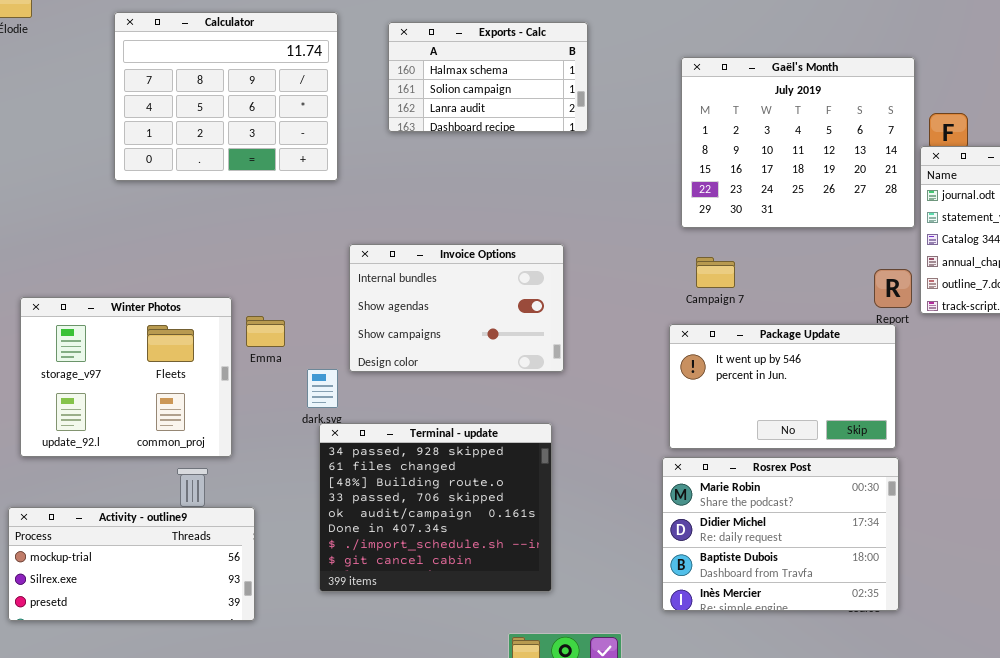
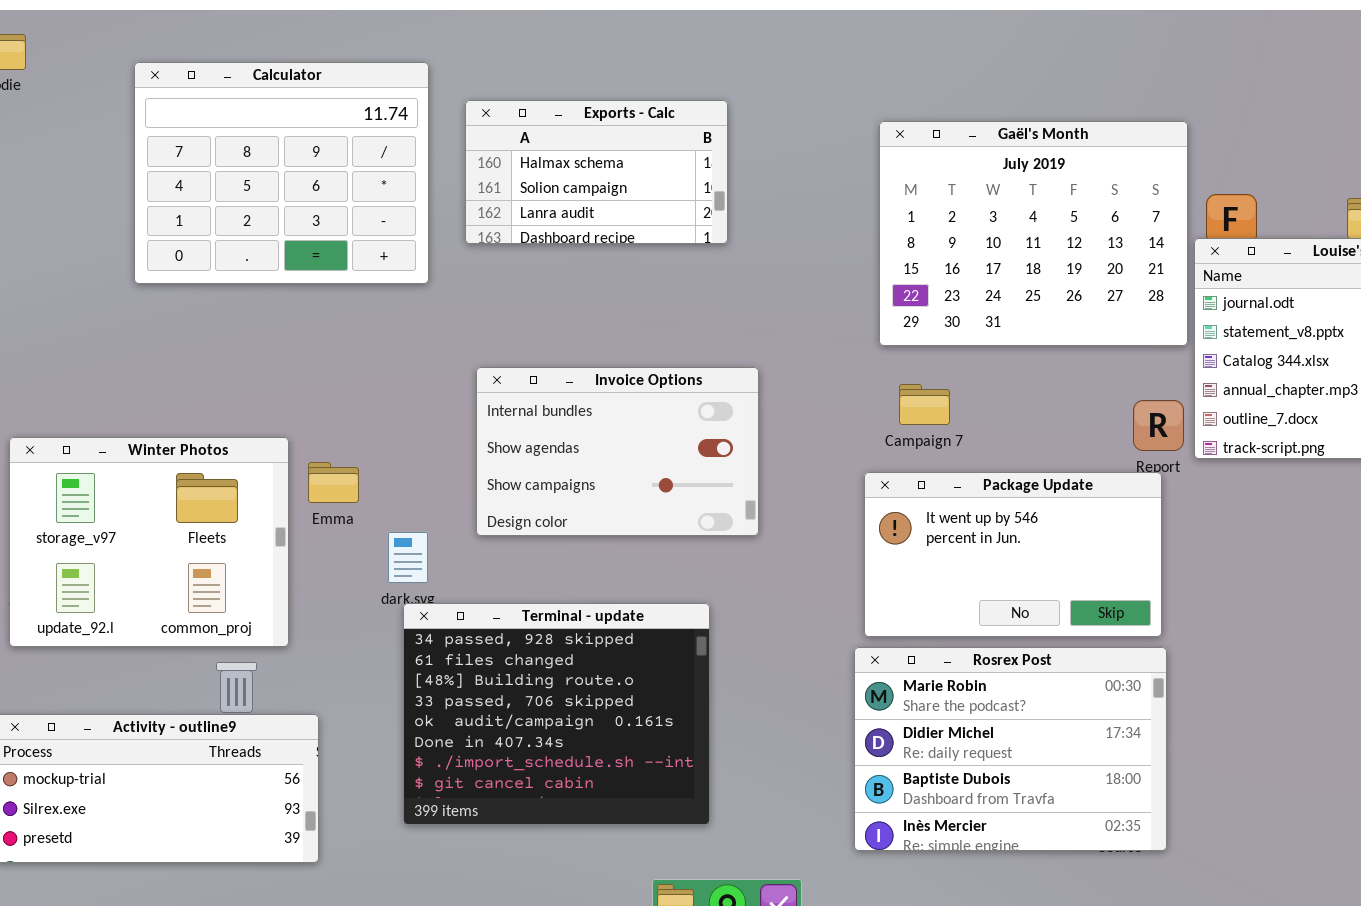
Exports - Calc: [388,22,588,132] -> [465,100,728,244], moved
Invoice Options: [349,244,564,372] -> [476,367,759,536], moved

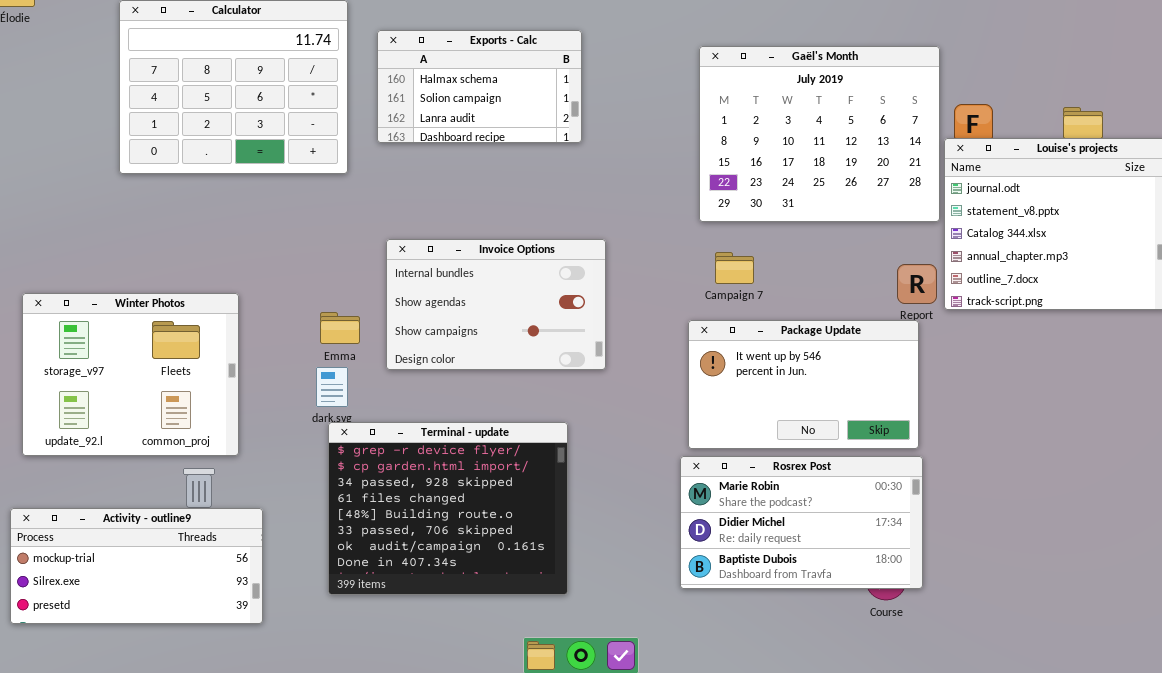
Emma: [308,462,359,503] -> [320,312,360,344], moved
Terminal - update: [403,603,710,825] -> [328,422,568,595], scrolled up 2 rows
Rosrex Post: [854,647,1167,851] -> [680,456,923,589], resized

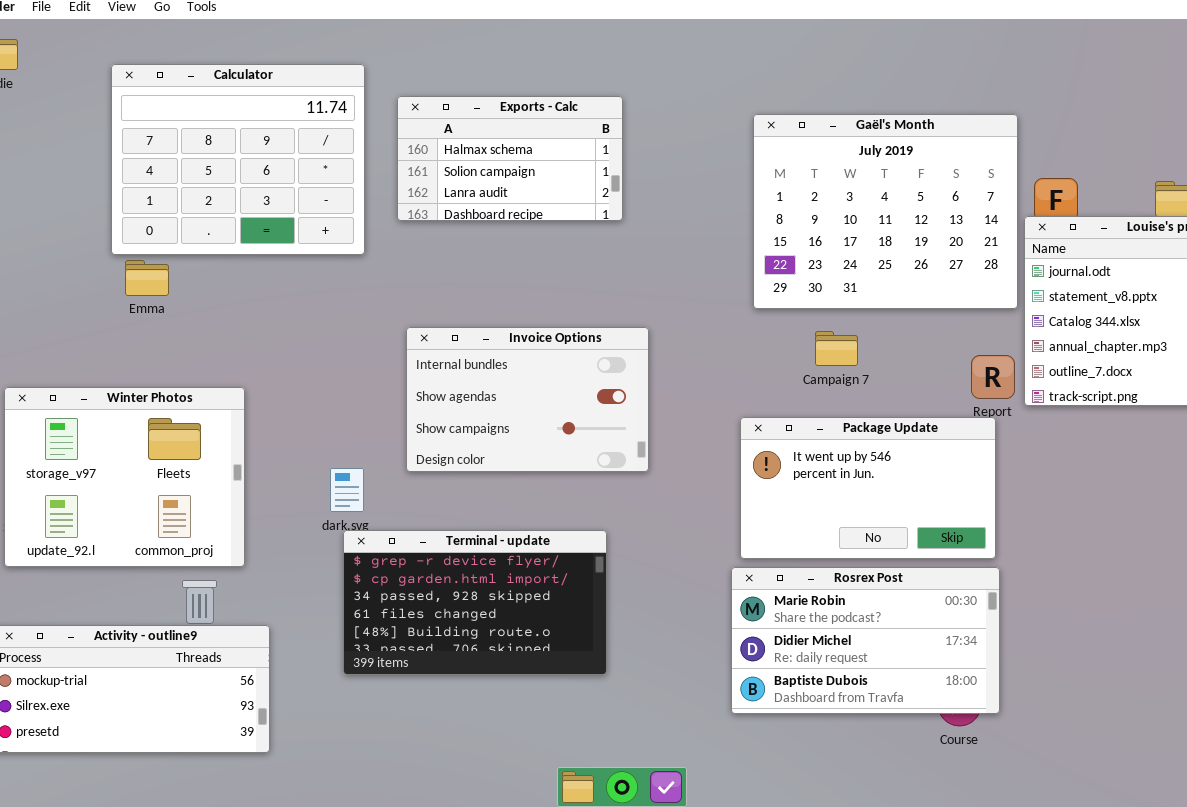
Campaign 7: [715,252,754,284] -> [815,331,858,366], moved
Emma: [320,312,360,344] -> [125,260,169,296], moved
Terminal - update: [328,422,568,595] -> [343,530,607,675], resized

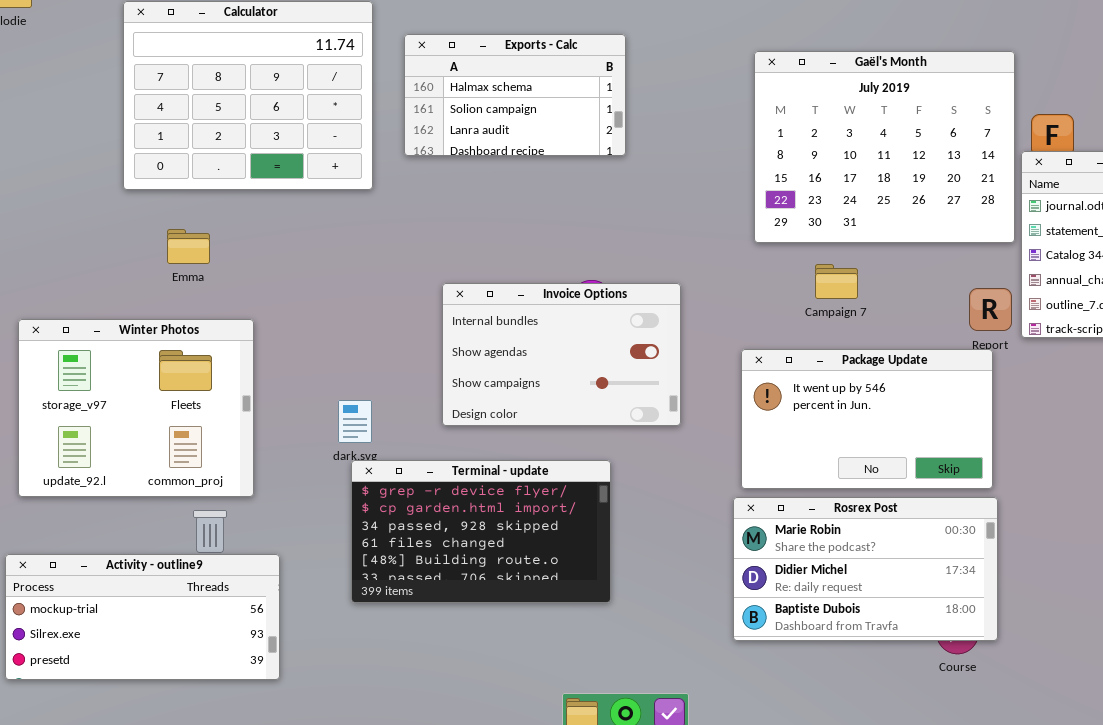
Emma: [125,260,169,296] -> [167,229,210,264], moved
Invoice Options: [406,327,649,472] -> [442,283,681,426], moved

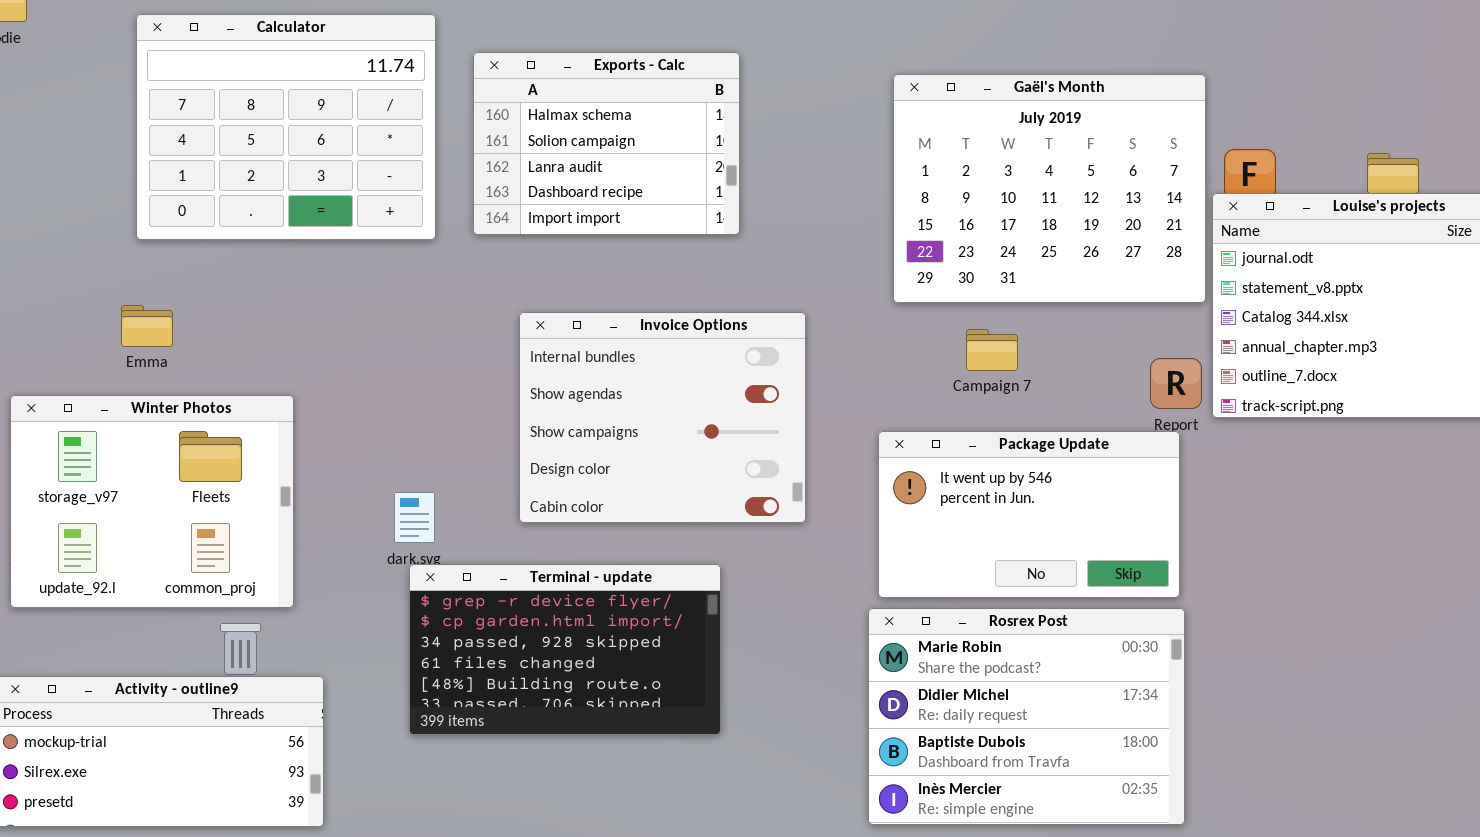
Exports - Calc: [404,34,626,156] -> [473,52,740,235], resized
Emma: [167,229,210,264] -> [121,305,173,347], moved
Invoice Options: [442,283,681,426] -> [519,312,806,523], resized
Rosrex Post: [733,497,998,641] -> [868,608,1185,825], resized

